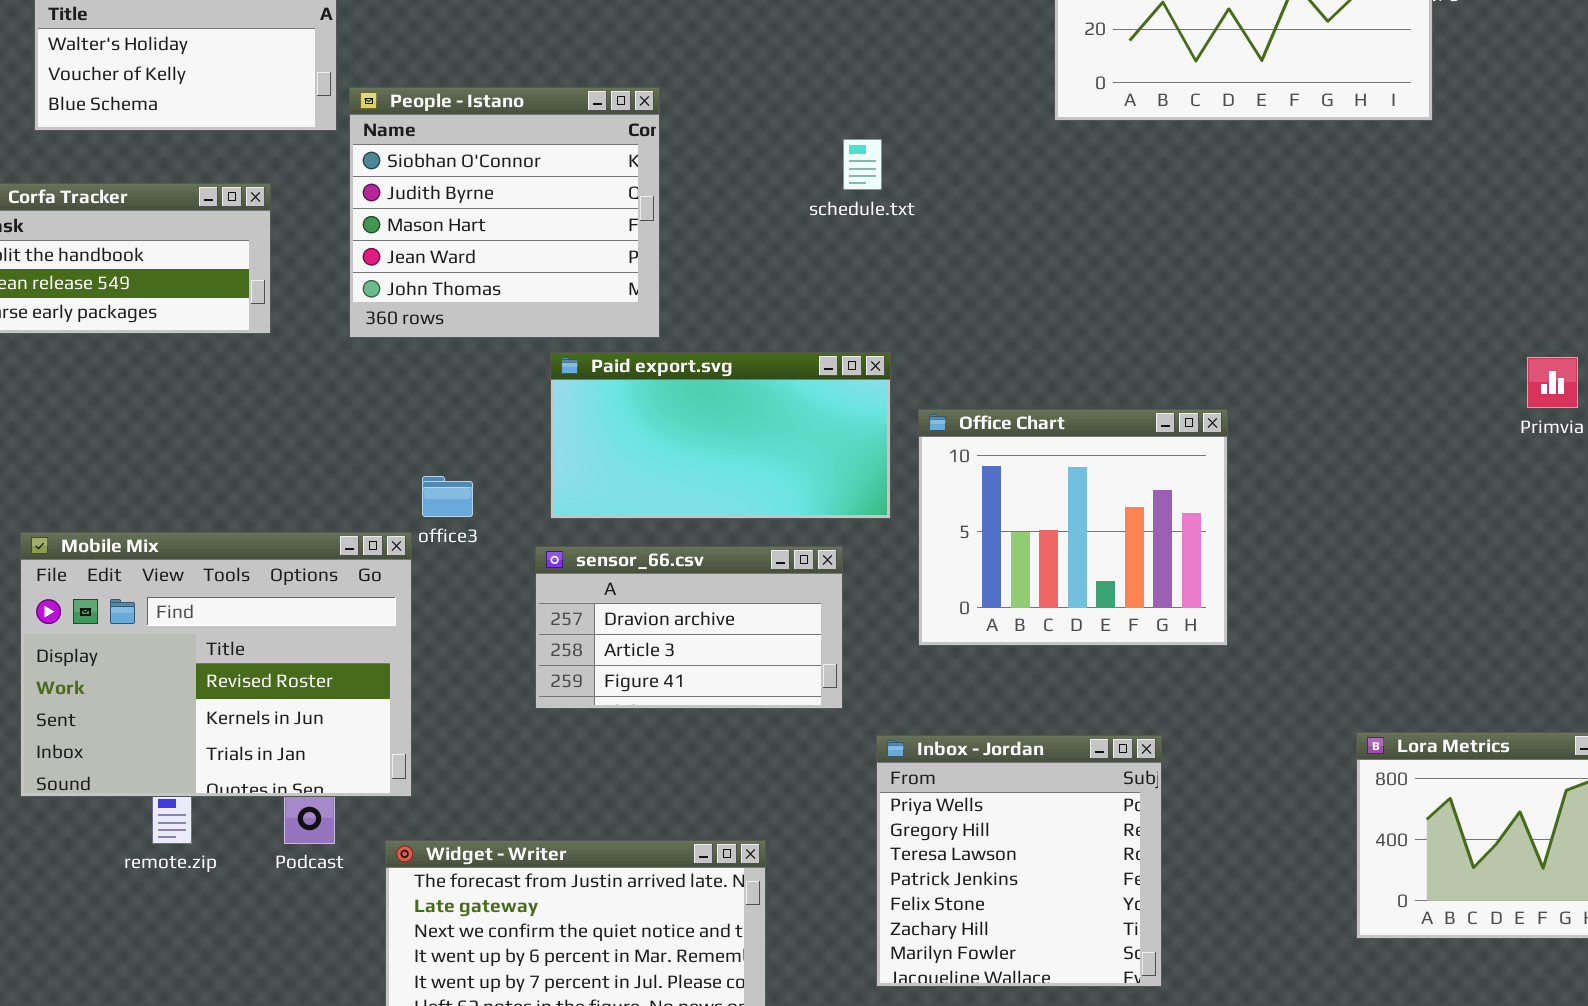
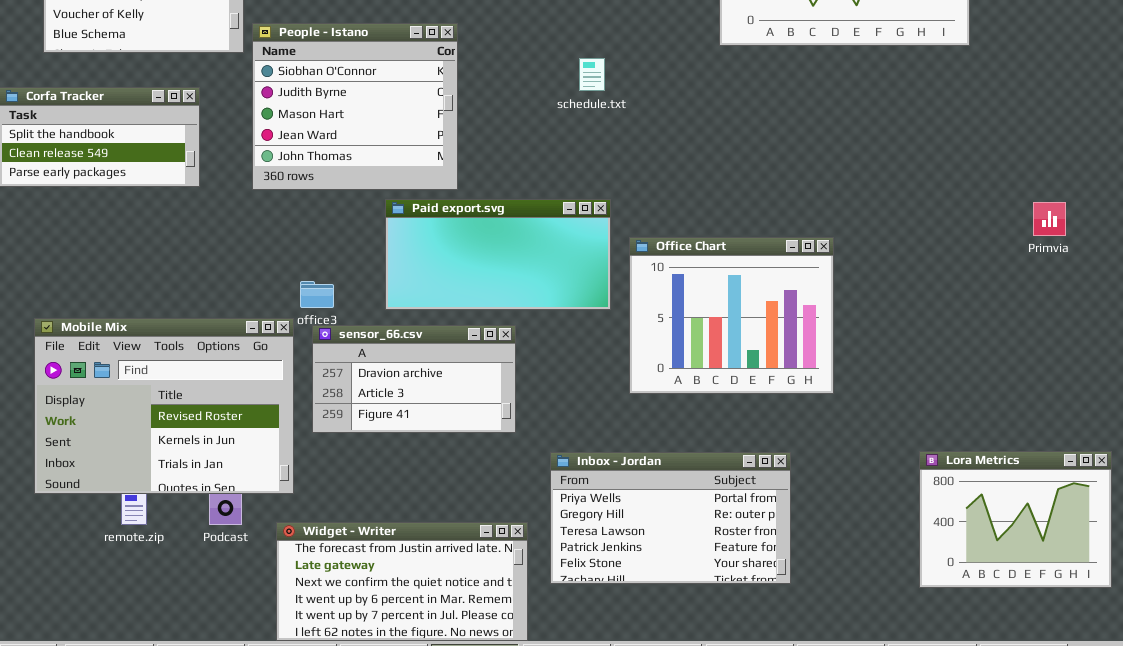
sensor_66.csv: [535,546,843,709] -> [312,325,516,433], moved
Inbox - Jordan: [876,735,1162,987] -> [550,452,791,584], resized

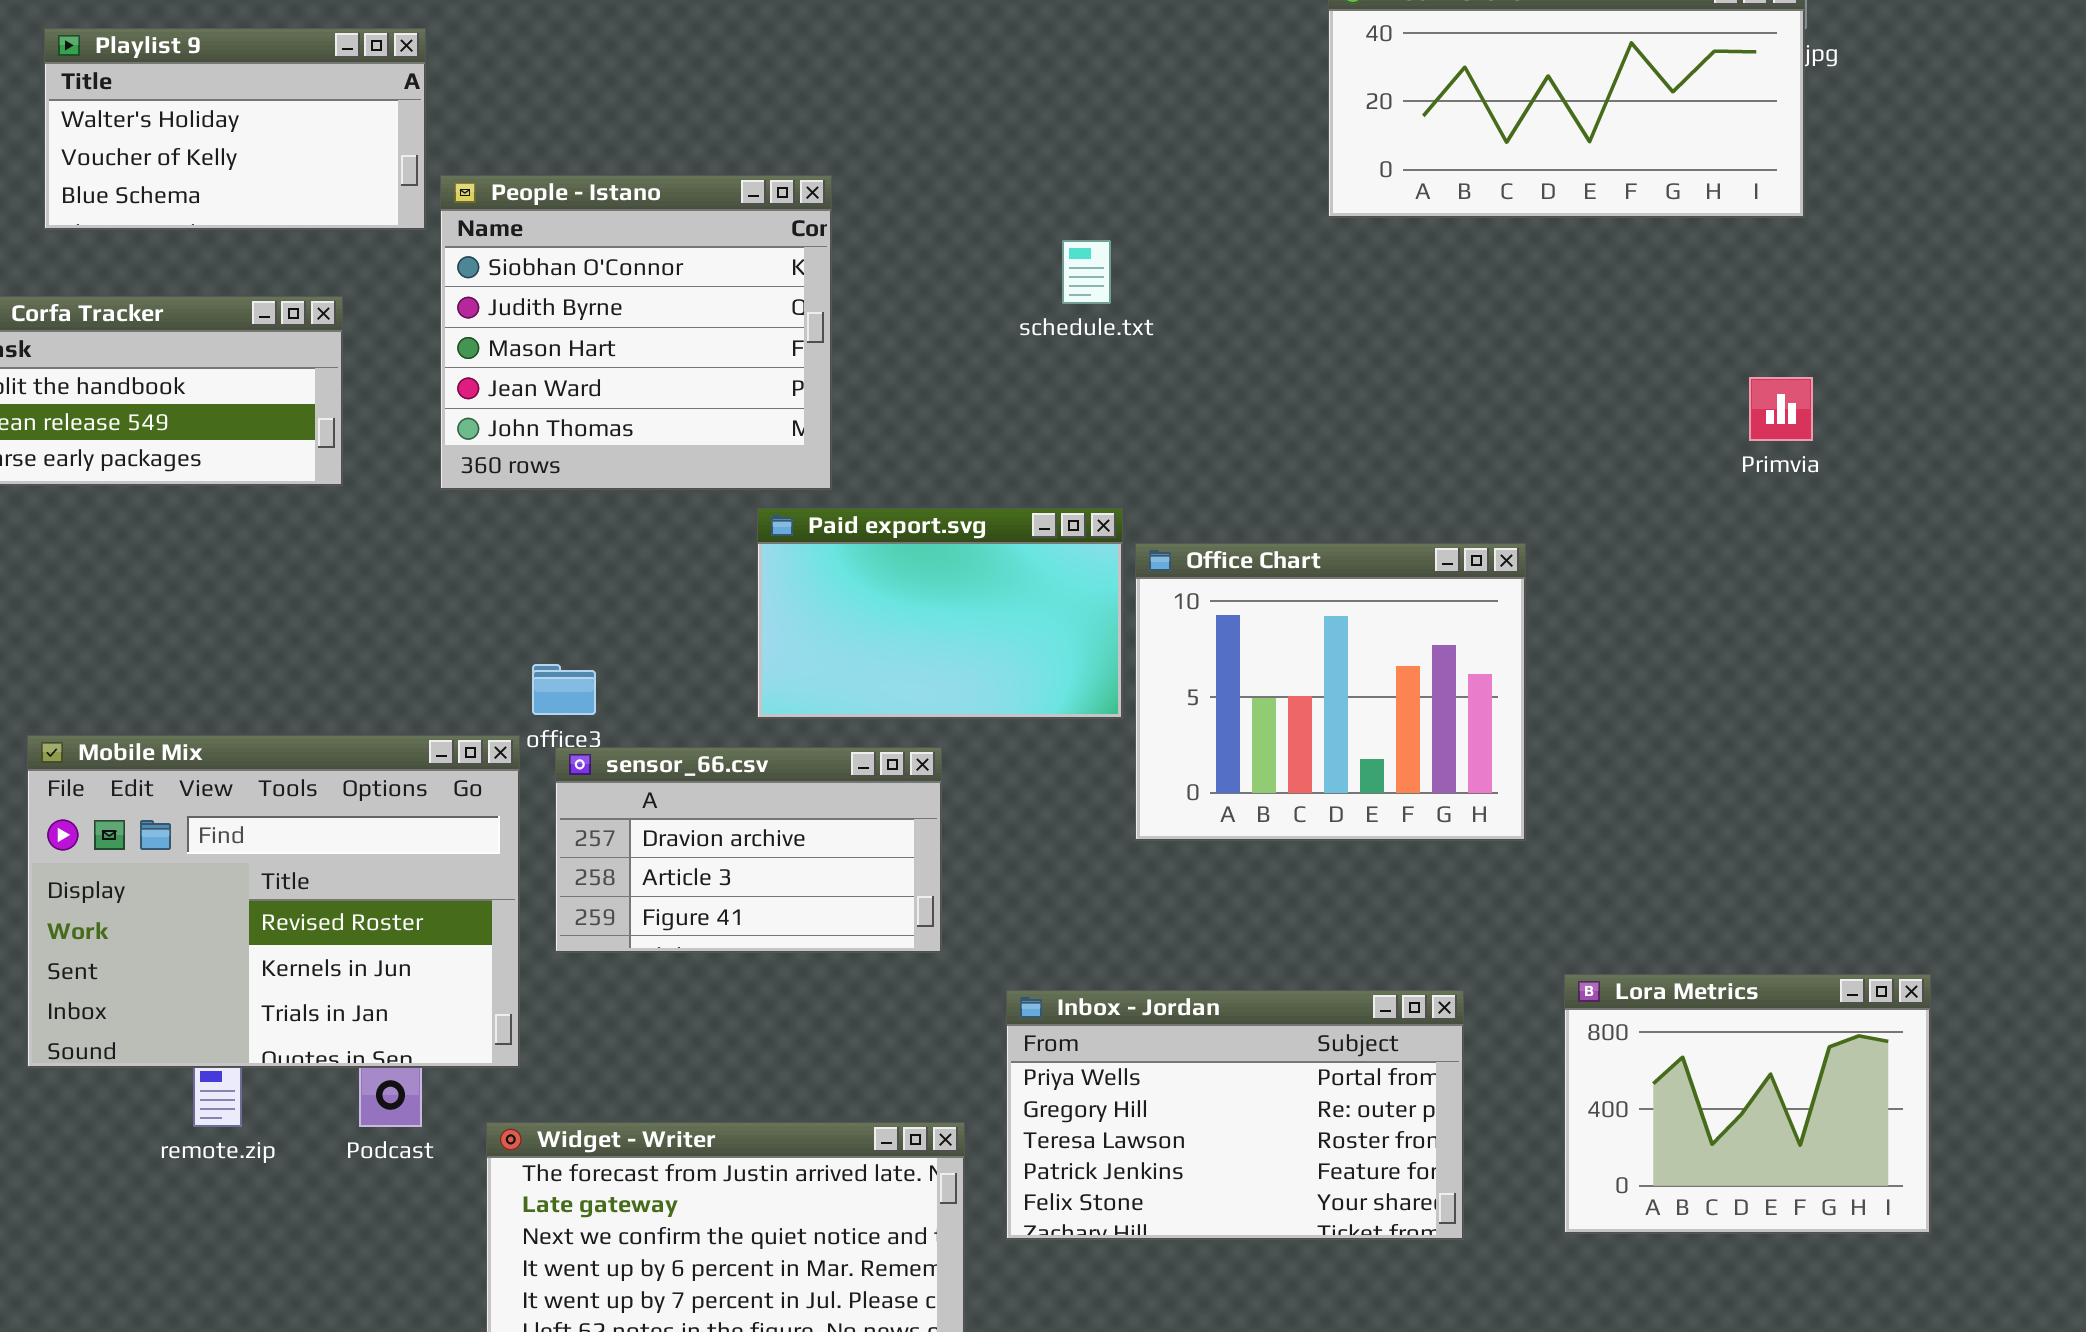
Paid export.svg: [385,199,611,310] -> [757,508,1123,719], resized
Primvia: [1033,202,1066,236] -> [1749,377,1813,441], moved
Office Chart: [629,237,834,394] -> [1135,543,1526,841], moved
Lora Metrics: [919,451,1112,588] -> [1564,974,1931,1234], moved

